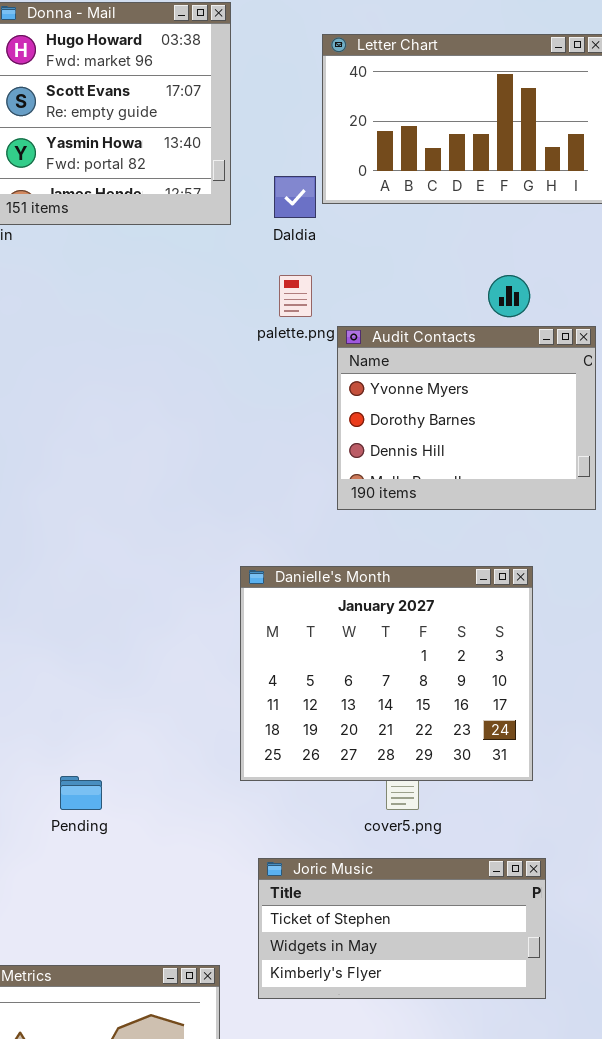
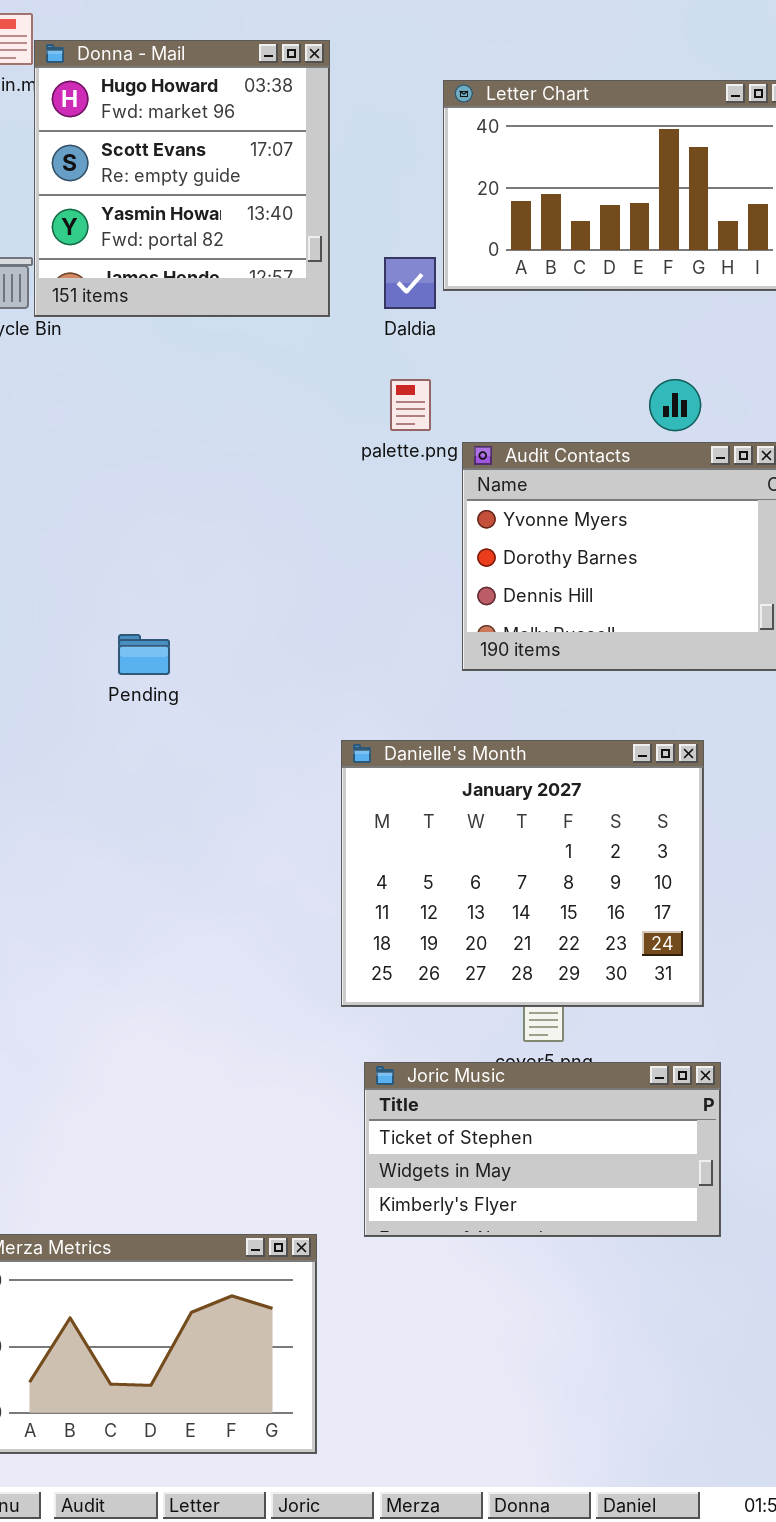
Pending: [60,776,102,810] -> [118,634,170,675], moved
Joric Music: [258,858,546,999] -> [364,1062,721,1237], moved

